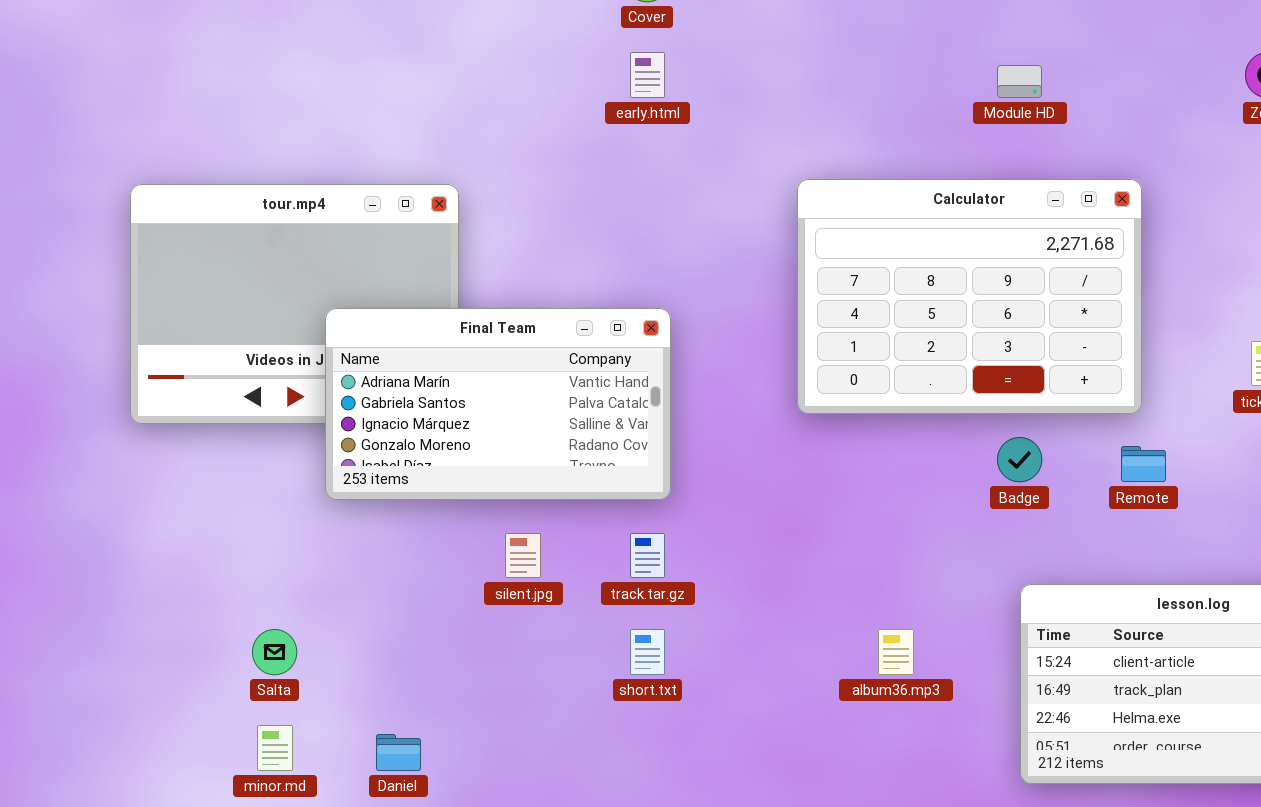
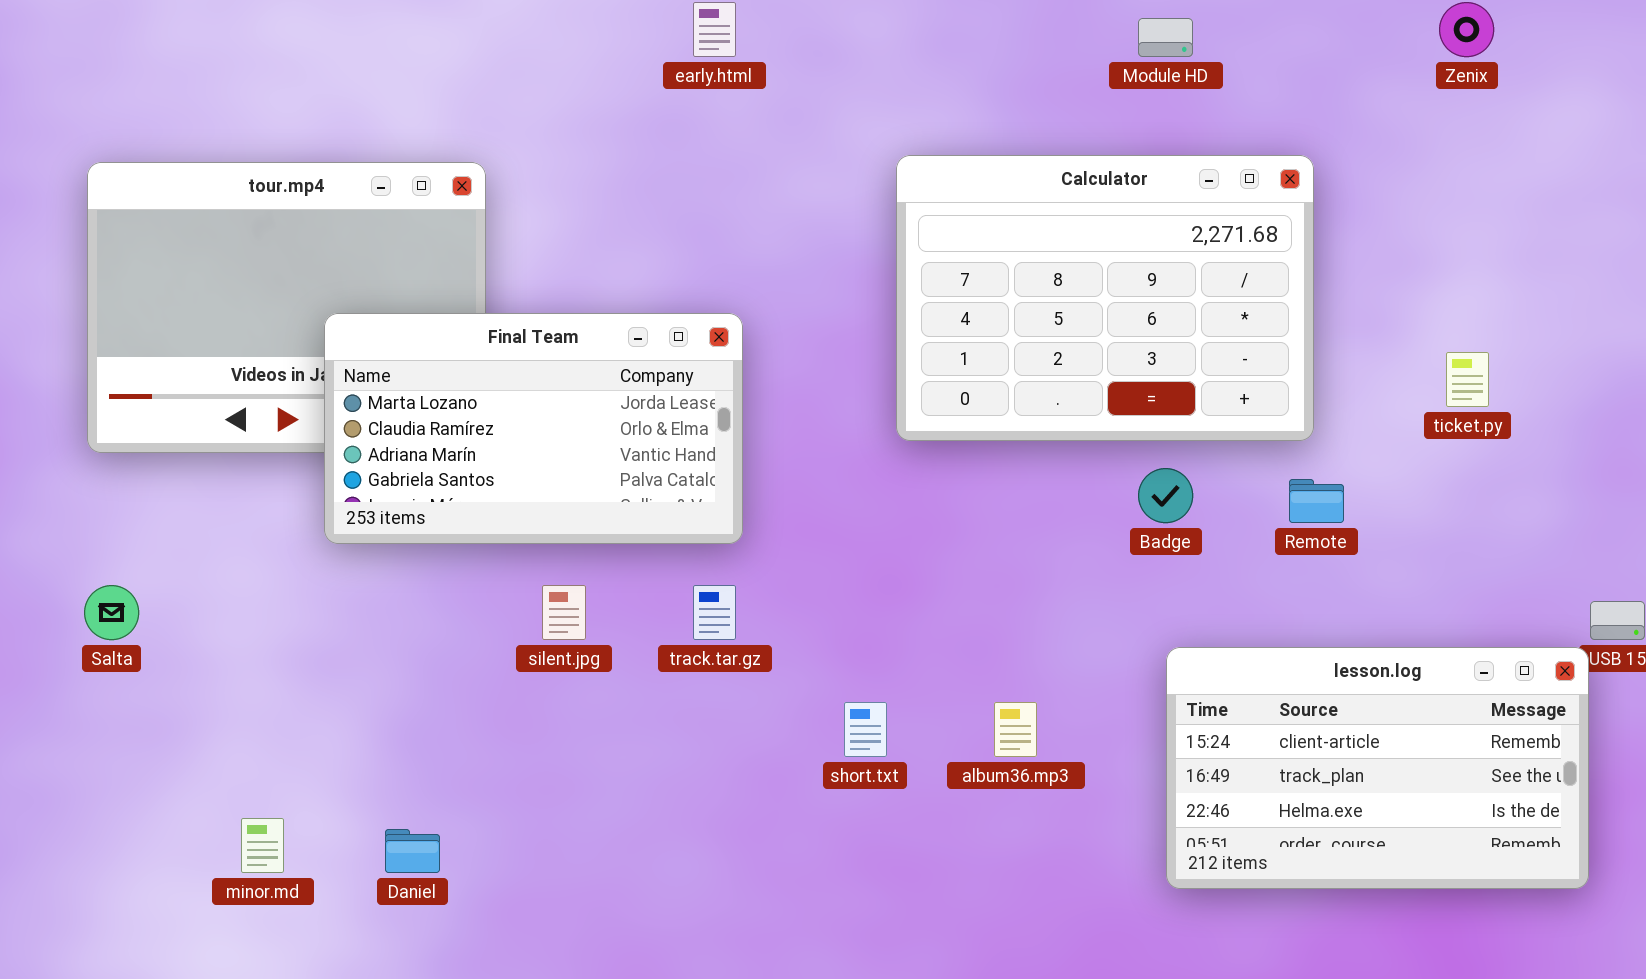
Final Team: [325,308,671,500] -> [324,313,743,544], scrolled up 2 rows
Salta: [252,629,297,675] -> [84,585,139,640], moved
short.txt: [630,629,665,675] -> [844,702,887,757], moved

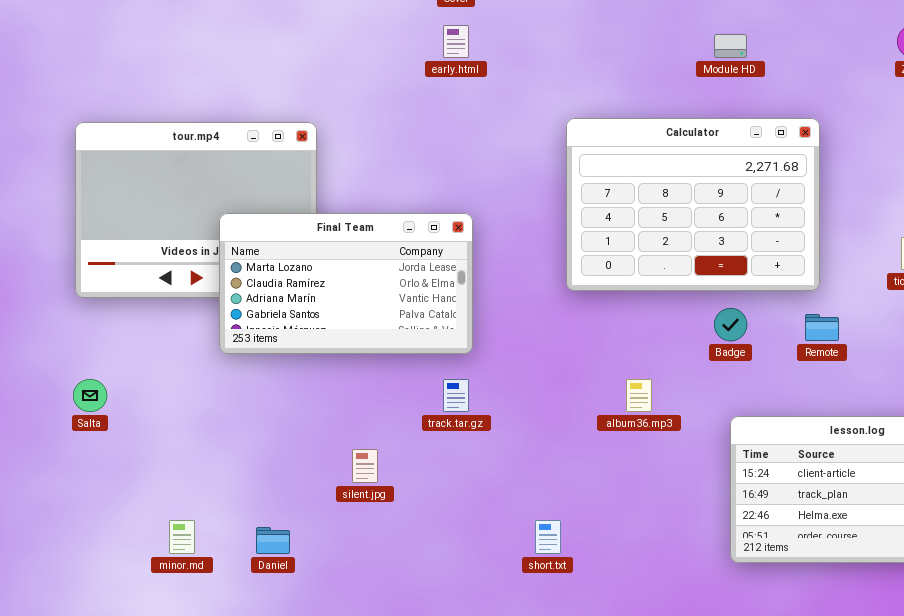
silent.jpg: [542,585,586,640] -> [352,449,378,483], moved
short.txt: [844,702,887,757] -> [535,520,561,554], moved
album36.mp3: [994,702,1037,757] -> [626,379,652,412], moved

